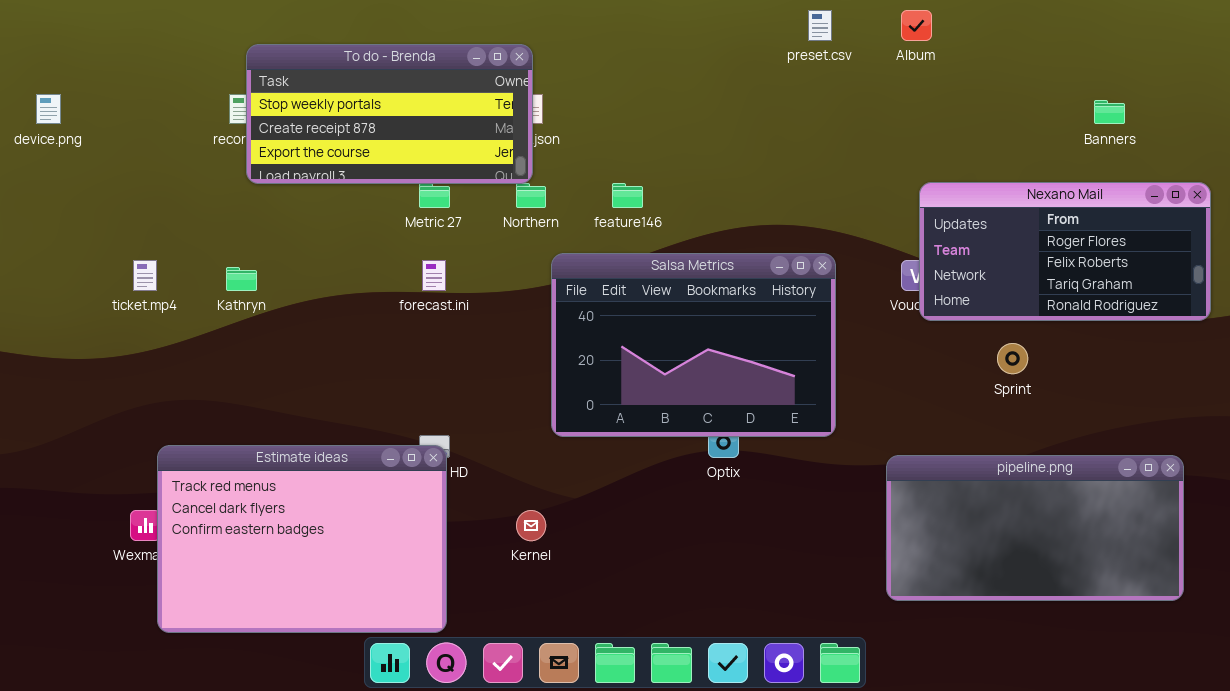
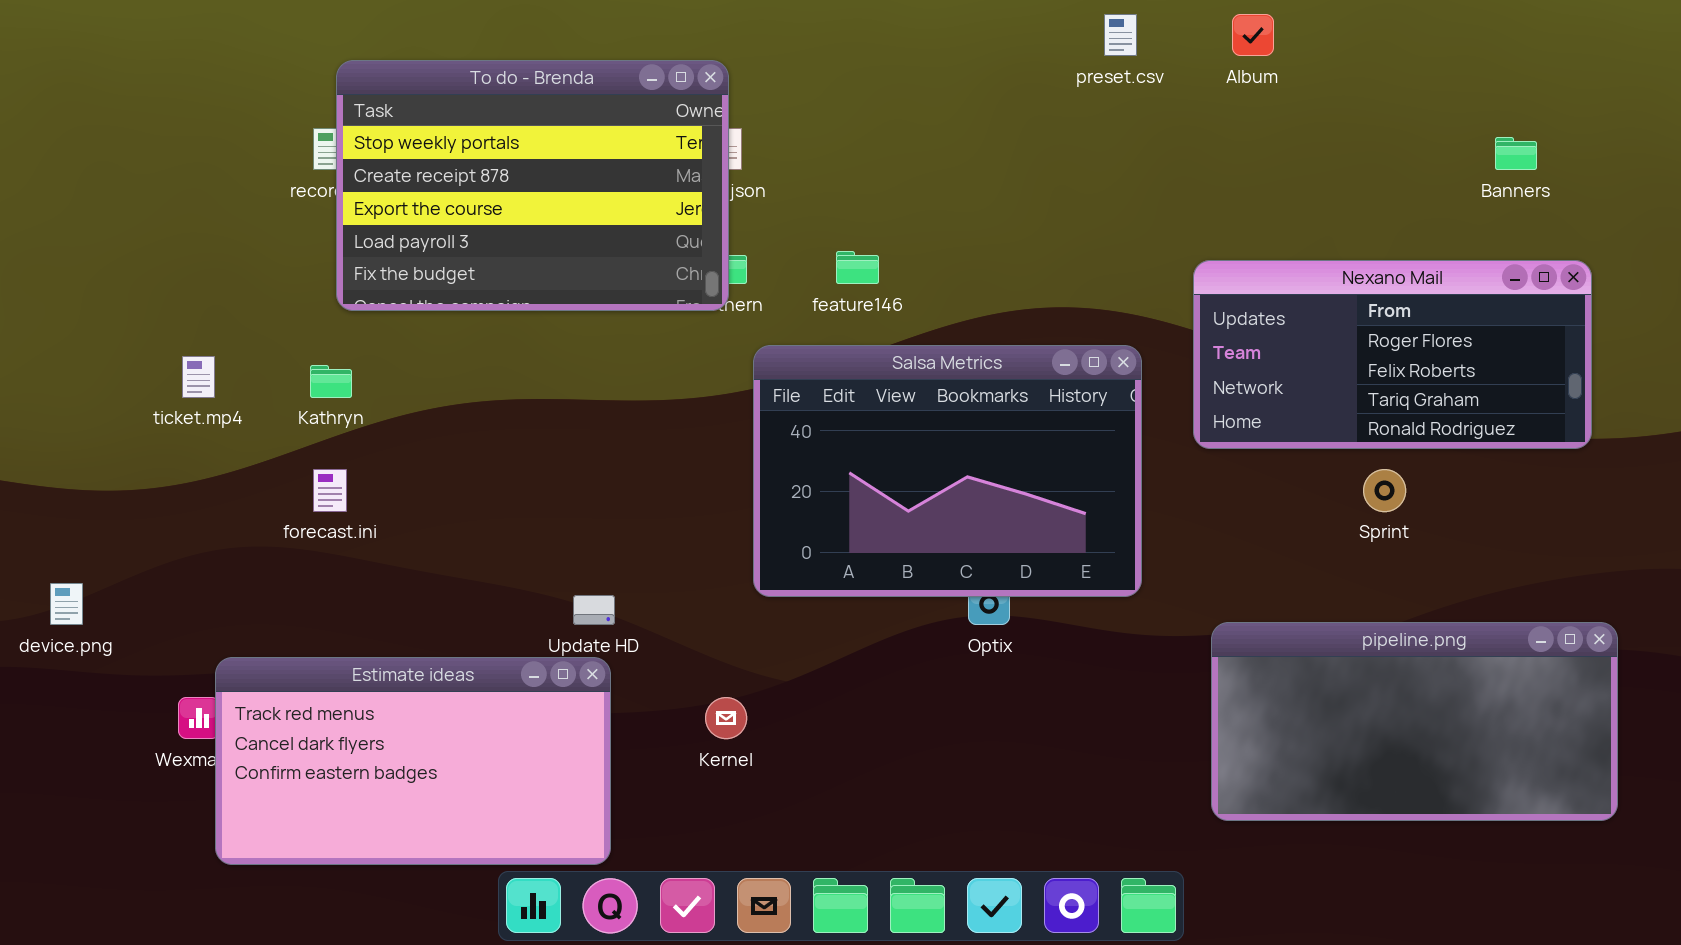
To do - Brenda: [246,44,533,184] -> [336,60,729,311], resized
device.png: [36,94,61,124] -> [50,583,83,625], moved
Nexano Mail: [919,182,1211,321] -> [1193,260,1592,449], moved
forecast.ini: [422,260,446,291] -> [313,469,347,512], moved
Estimate ideas: [157,445,447,633] -> [215,657,611,865], resized

